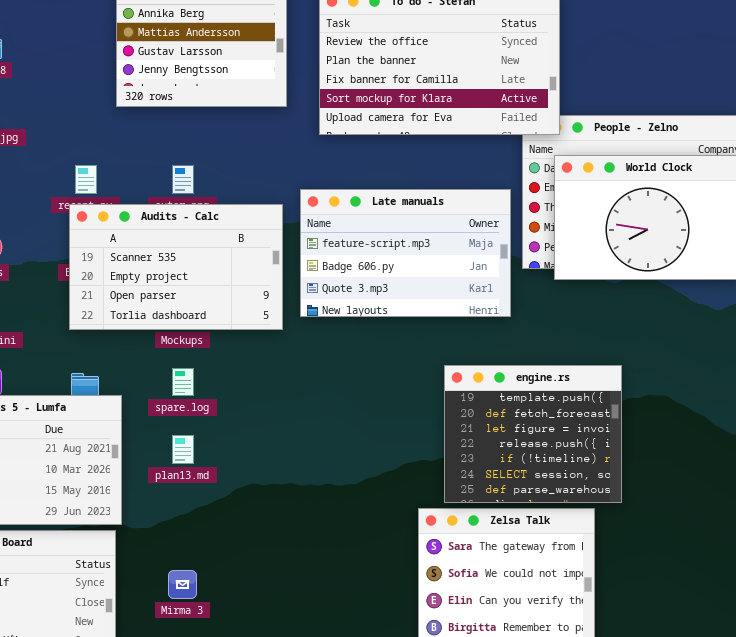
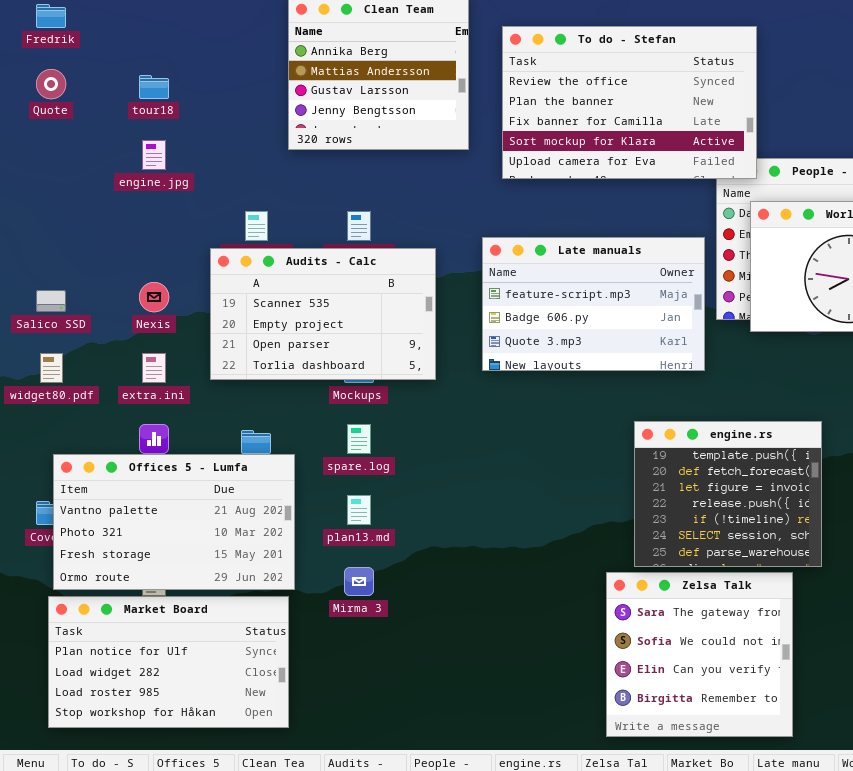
Audits - Calc: [69,204,283,330] -> [210,248,436,380], moved
Mirma 3: [168,570,197,599] -> [344,567,374,596], moved

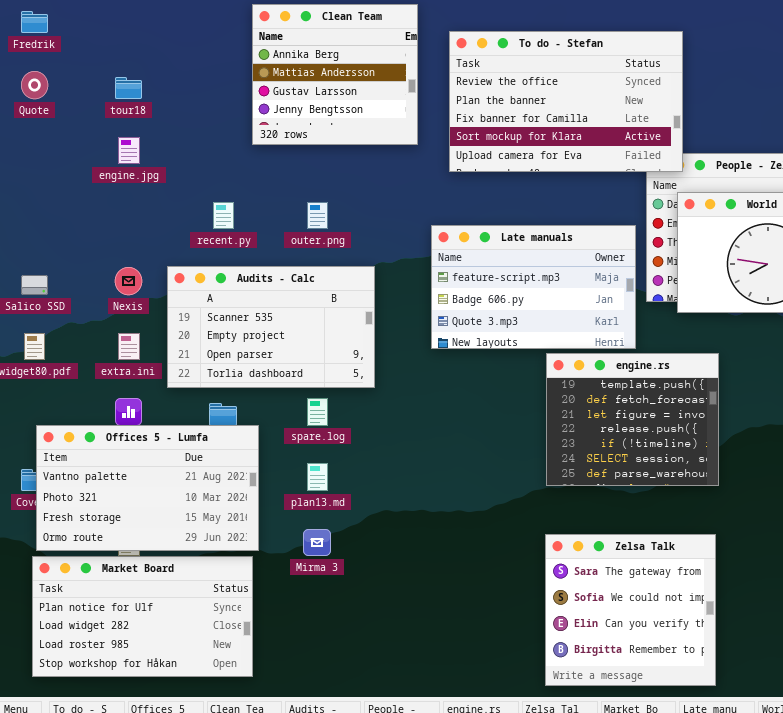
Audits - Calc: [210,248,436,380] -> [167,266,375,388], moved
engine.rs: [634,421,822,567] -> [546,353,719,486], moved

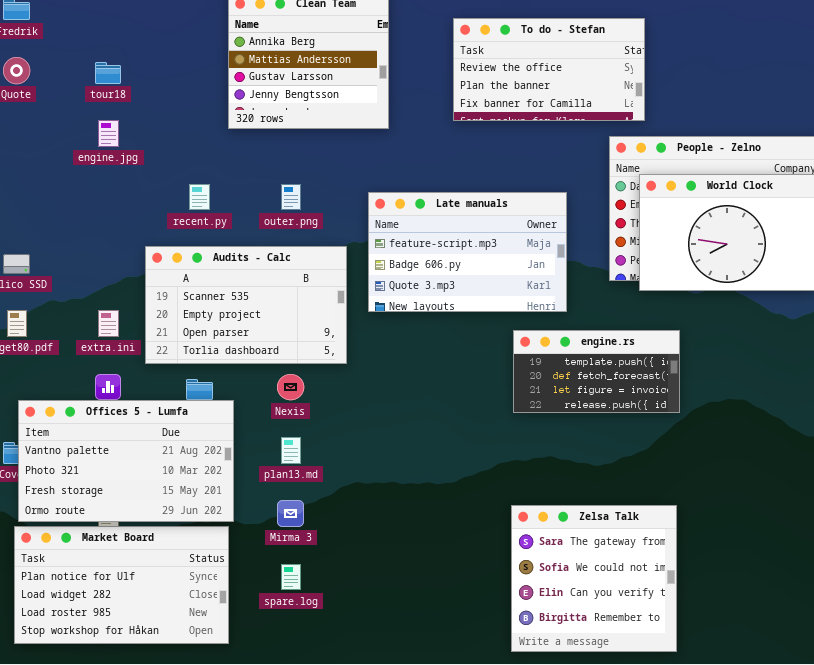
To do - Stefan: [449,31,683,172] -> [453,18,645,121], resized
Late manuals: [431,225,636,349] -> [368,192,567,312], moved
Nexis: [115,267,142,295] -> [277,374,304,400], moved
engine.rs: [546,353,719,486] -> [513,330,680,413], resized
spare.log: [307,398,328,426] -> [281,564,301,590], moved

